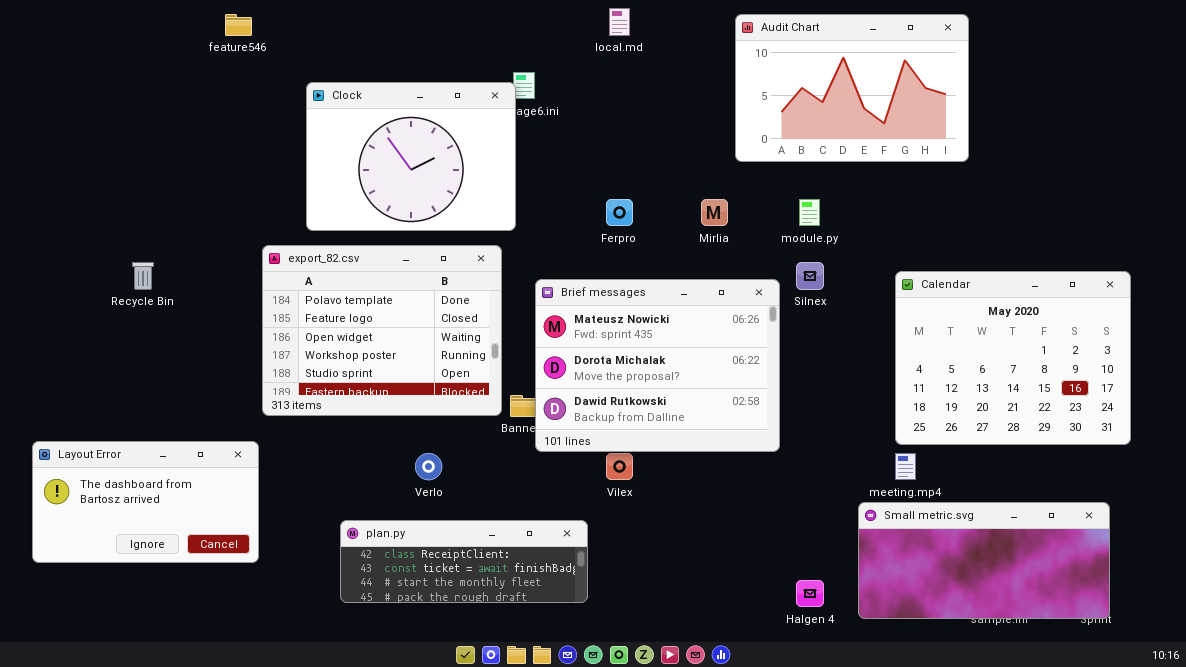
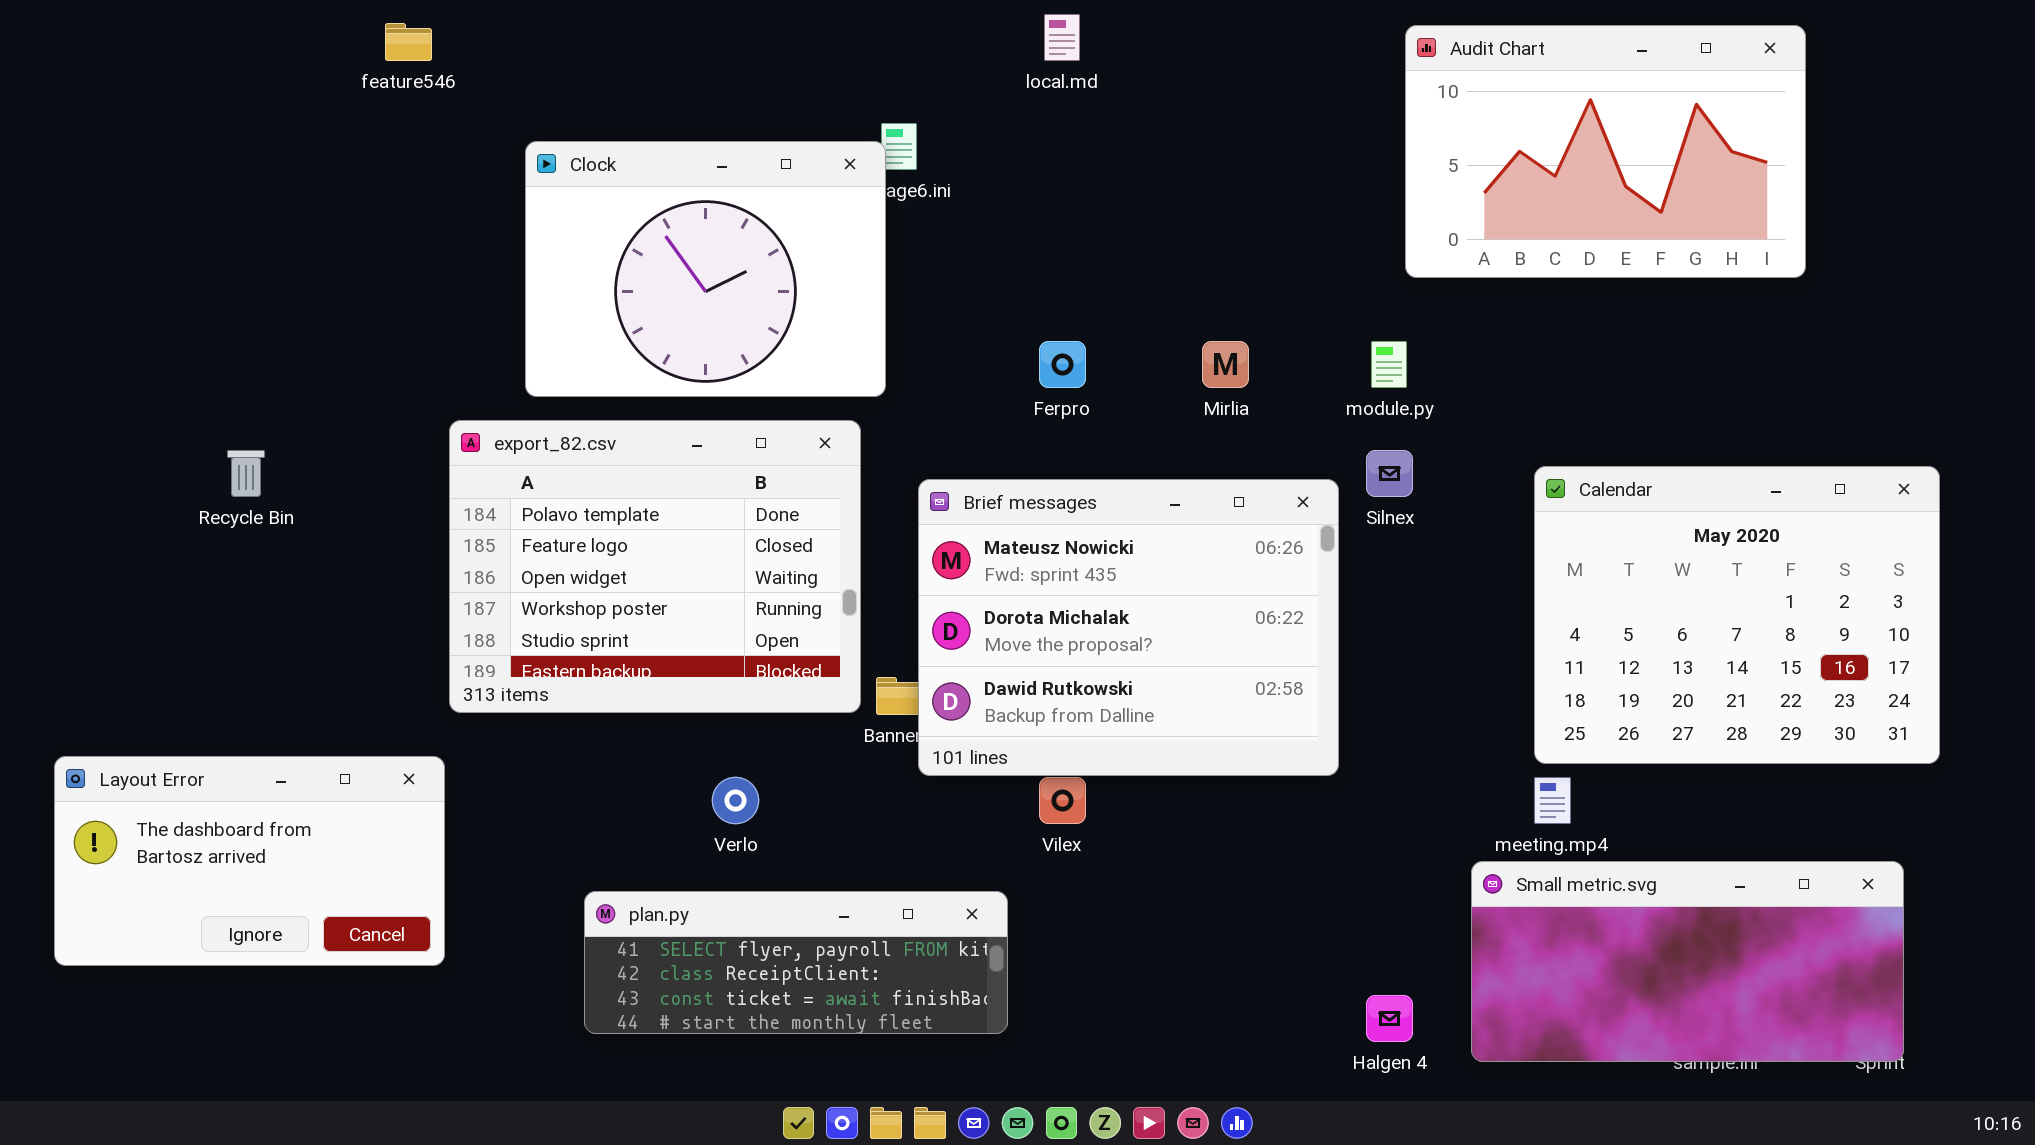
Audit Chart: [735,14,969,162] -> [1405,25,1806,278], moved
plan.py: [340,520,588,603] -> [584,891,1008,1034], scrolled up 1 row

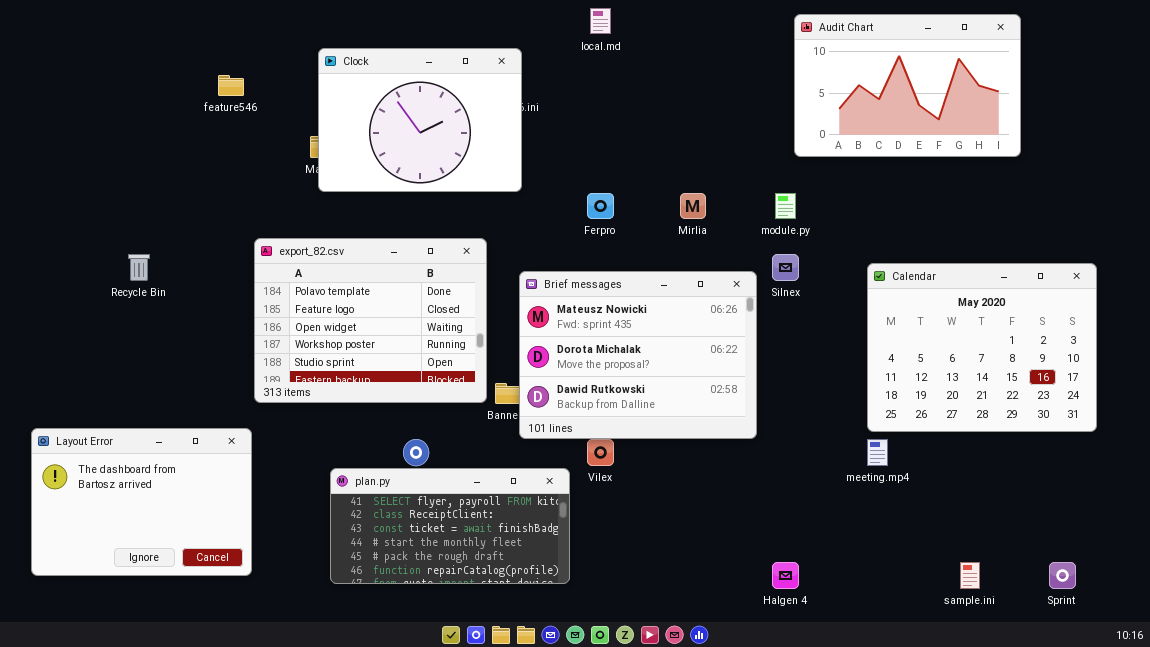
feature546: [385,23,432,61] -> [218,75,244,96], moved
Clock: [525,141,886,397] -> [318,48,522,192], moved
Layout Error: [54,756,445,966] -> [31,428,252,576], resized
Small metric.svg: [1471,861,1904,1062] -> none, closed
plan.py: [584,891,1008,1034] -> [330,468,570,584], resized

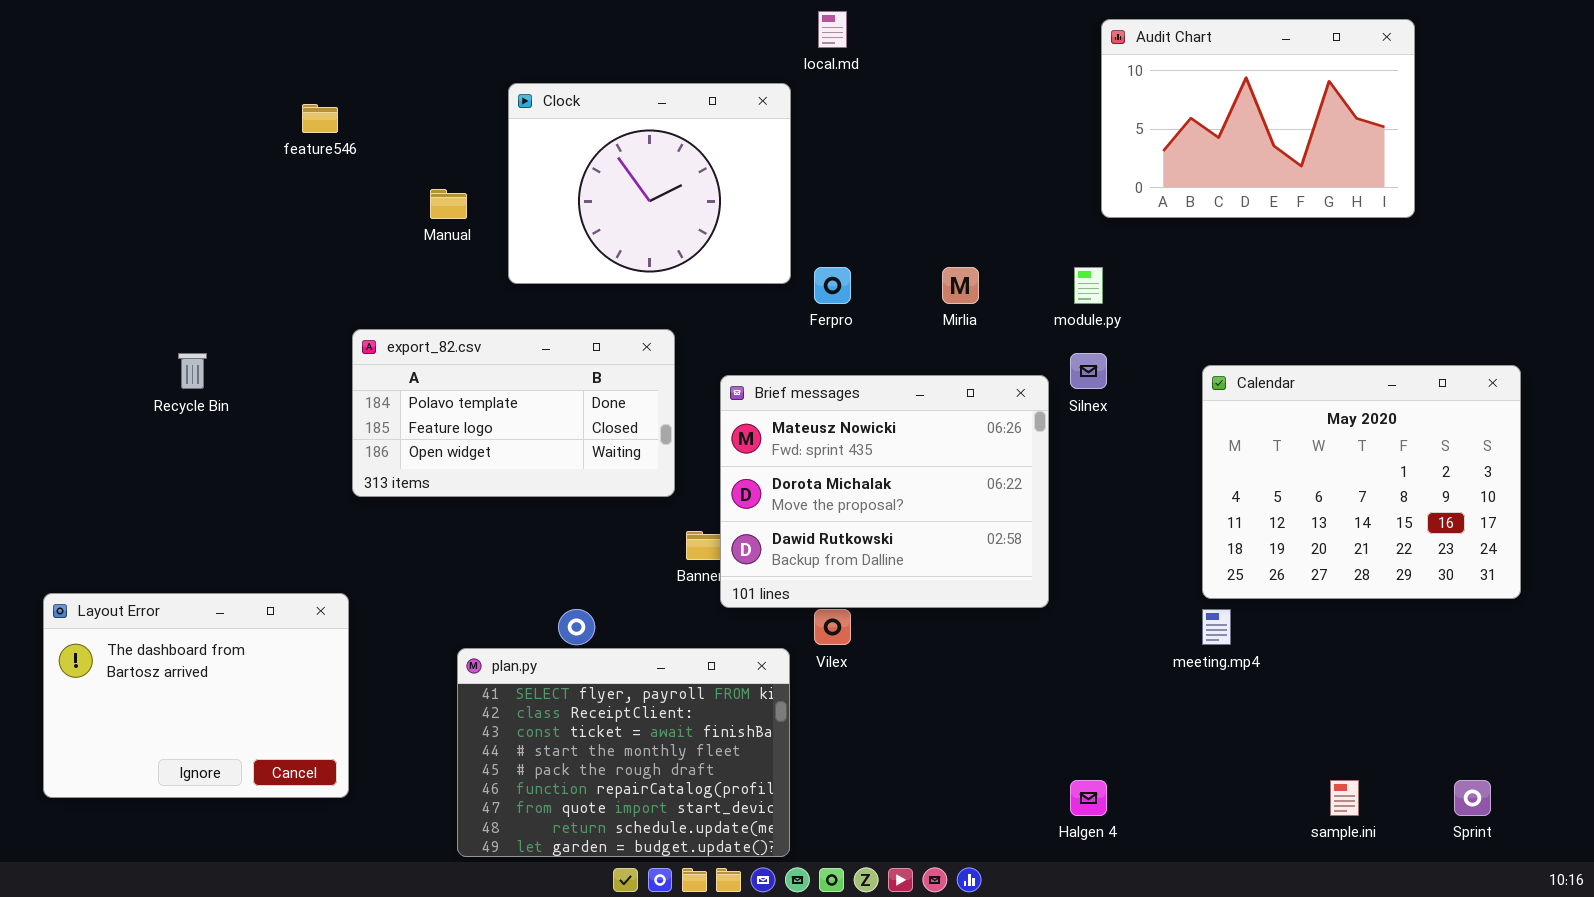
Clock: [318,48,522,192] -> [508,83,791,284], moved
export_82.csv: [254,238,487,403] -> [352,329,675,497], resized
plan.py: [330,468,570,584] -> [457,648,790,857], resized

